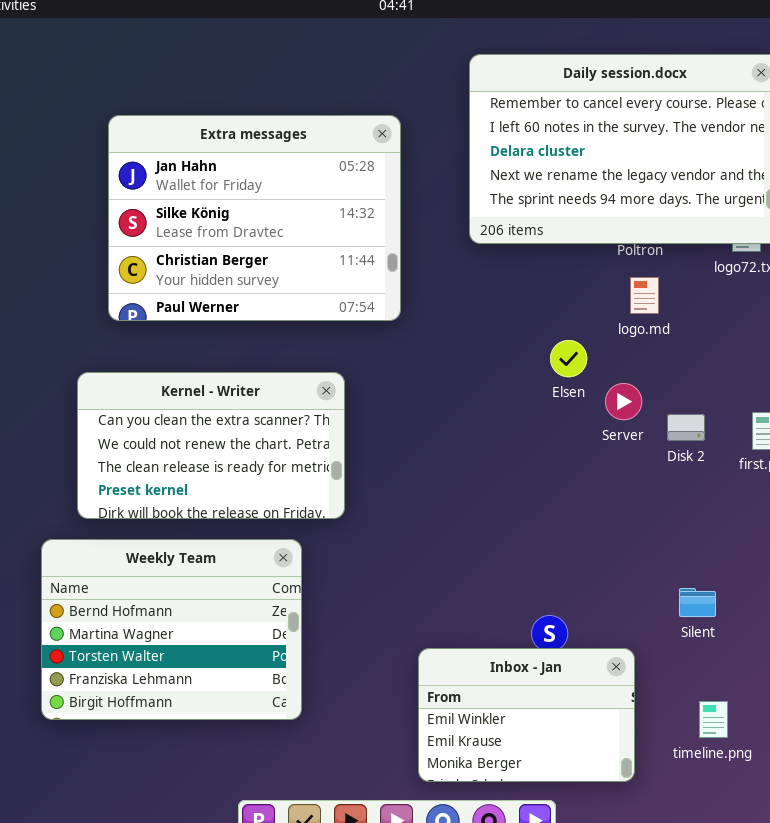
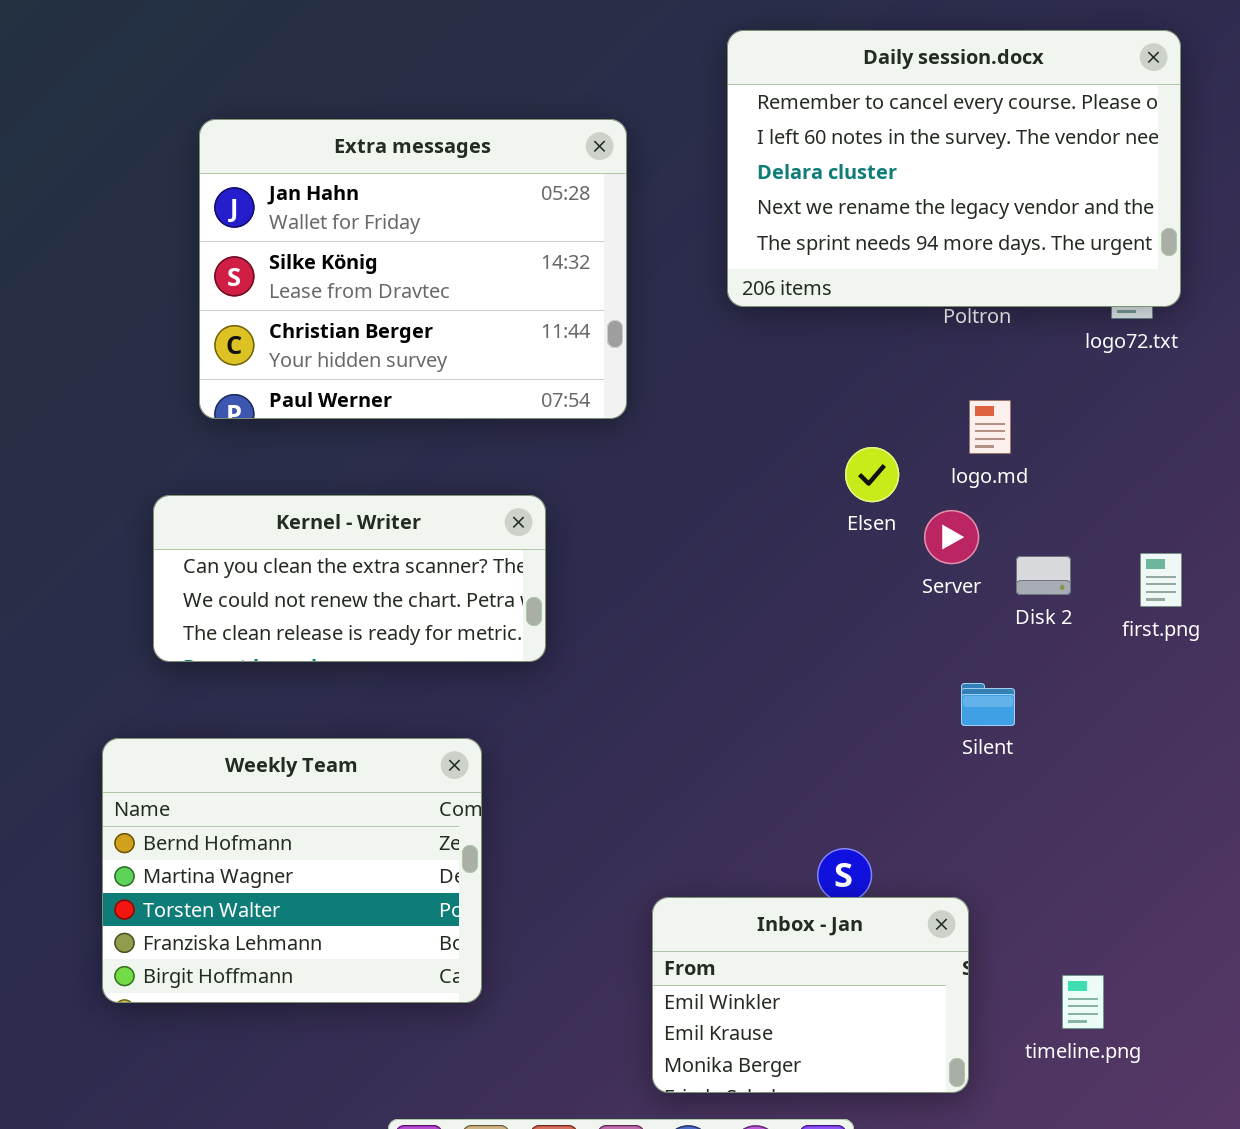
logo.md: [630,277,659,314] -> [969,400,1011,454], moved
Kernel - Writer: [77,372,345,519] -> [153,495,546,662], resized
Silent: [679,588,716,617] -> [961,683,1015,726], moved

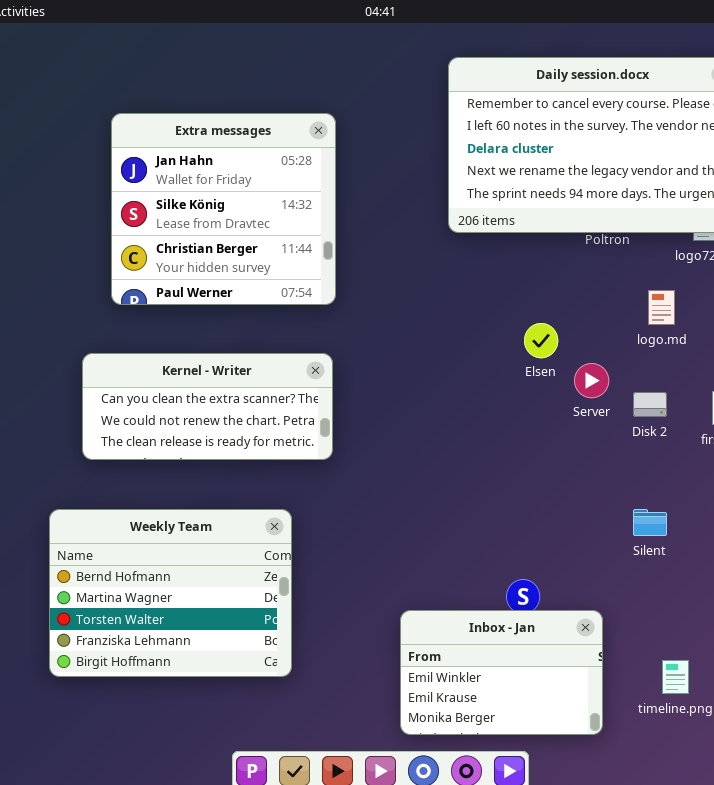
Extra messages: [199,119,627,419] -> [111,113,336,305], resized
logo.md: [969,400,1011,454] -> [648,290,675,325], moved
Silent: [961,683,1015,726] -> [633,509,667,536], moved

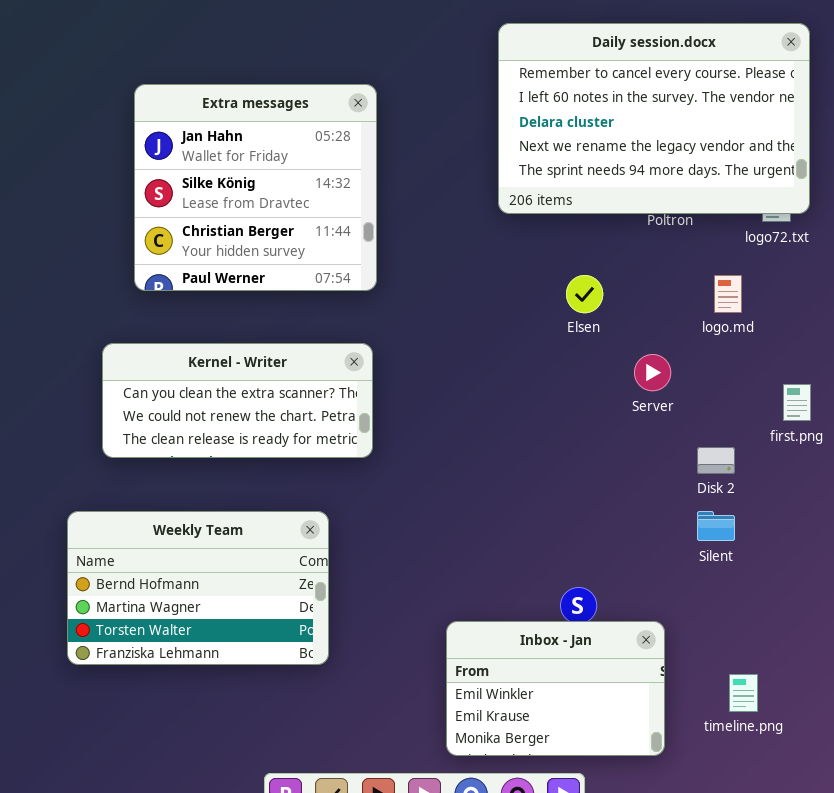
Elsen: [524,323,558,358] -> [566,275,603,313], moved
Disk 2: [633,392,667,417] -> [697,447,735,474], moved
Weekly Team: [49,509,292,677] -> [67,511,329,665], resized

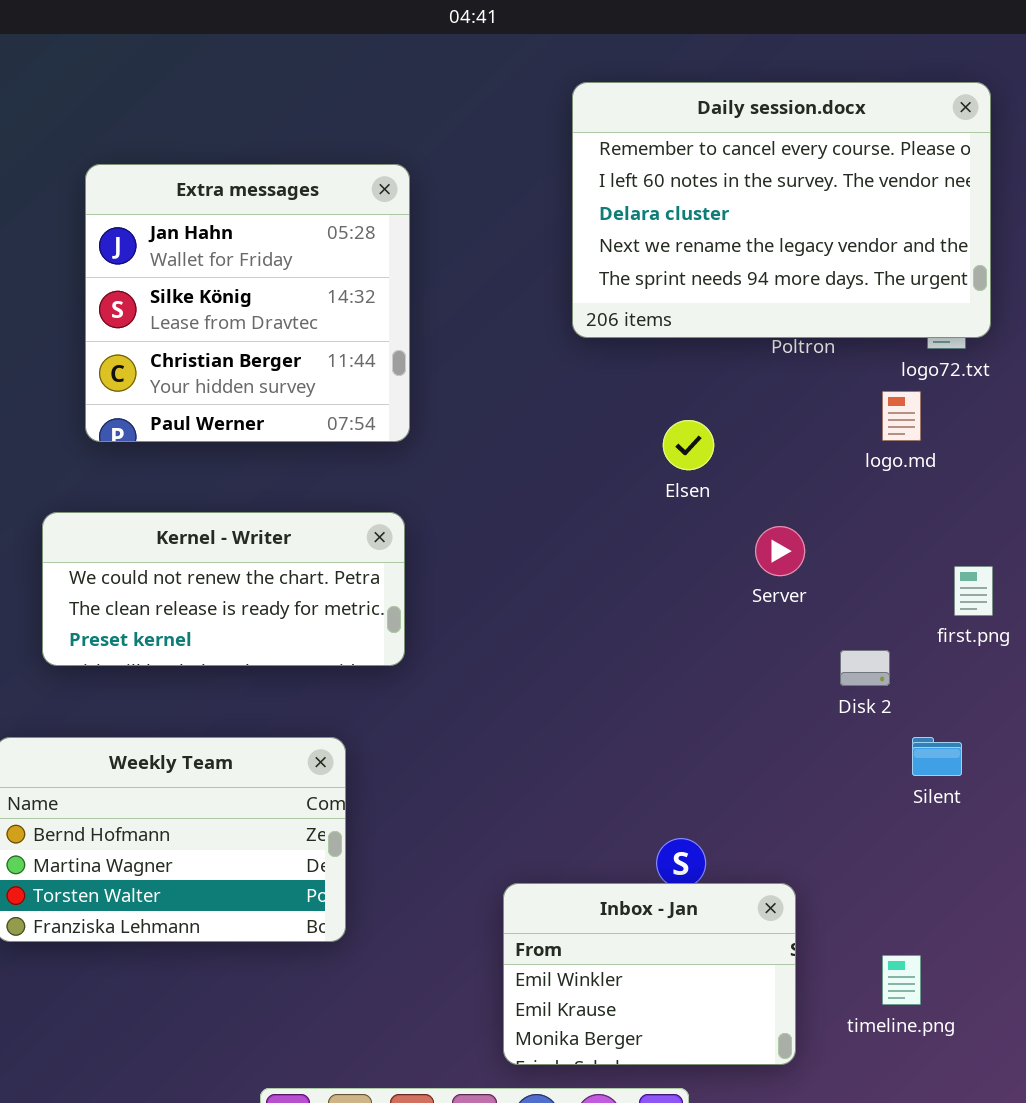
logo.md: [714,275,742,313] -> [882,391,921,441], moved
Kernel - Writer: [102,343,373,458] -> [42,512,405,666], scrolled down 1 row
Silent: [697,511,735,541] -> [912,737,962,776], moved

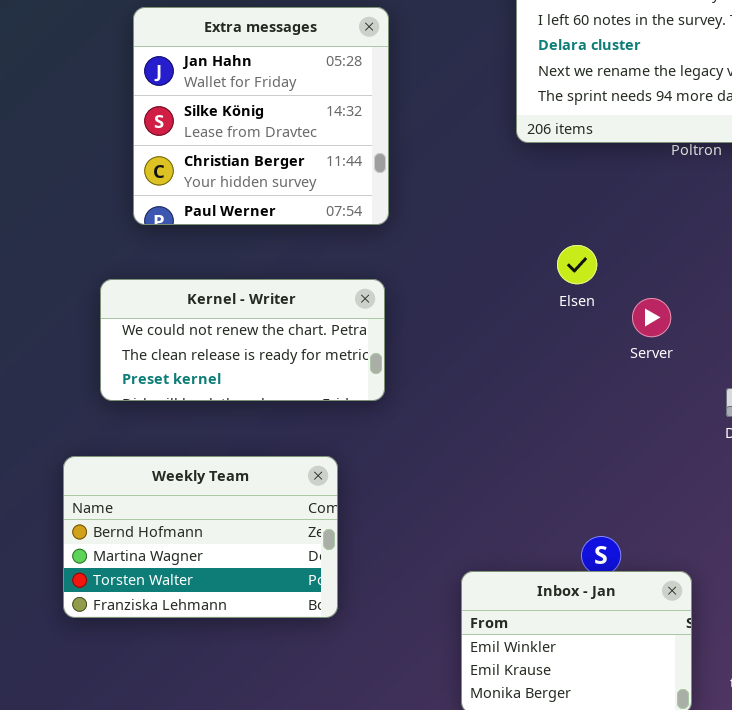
Elsen: [663,420,714,470] -> [557,245,597,284], moved
Server: [755,526,805,576] -> [632,298,671,337], moved

